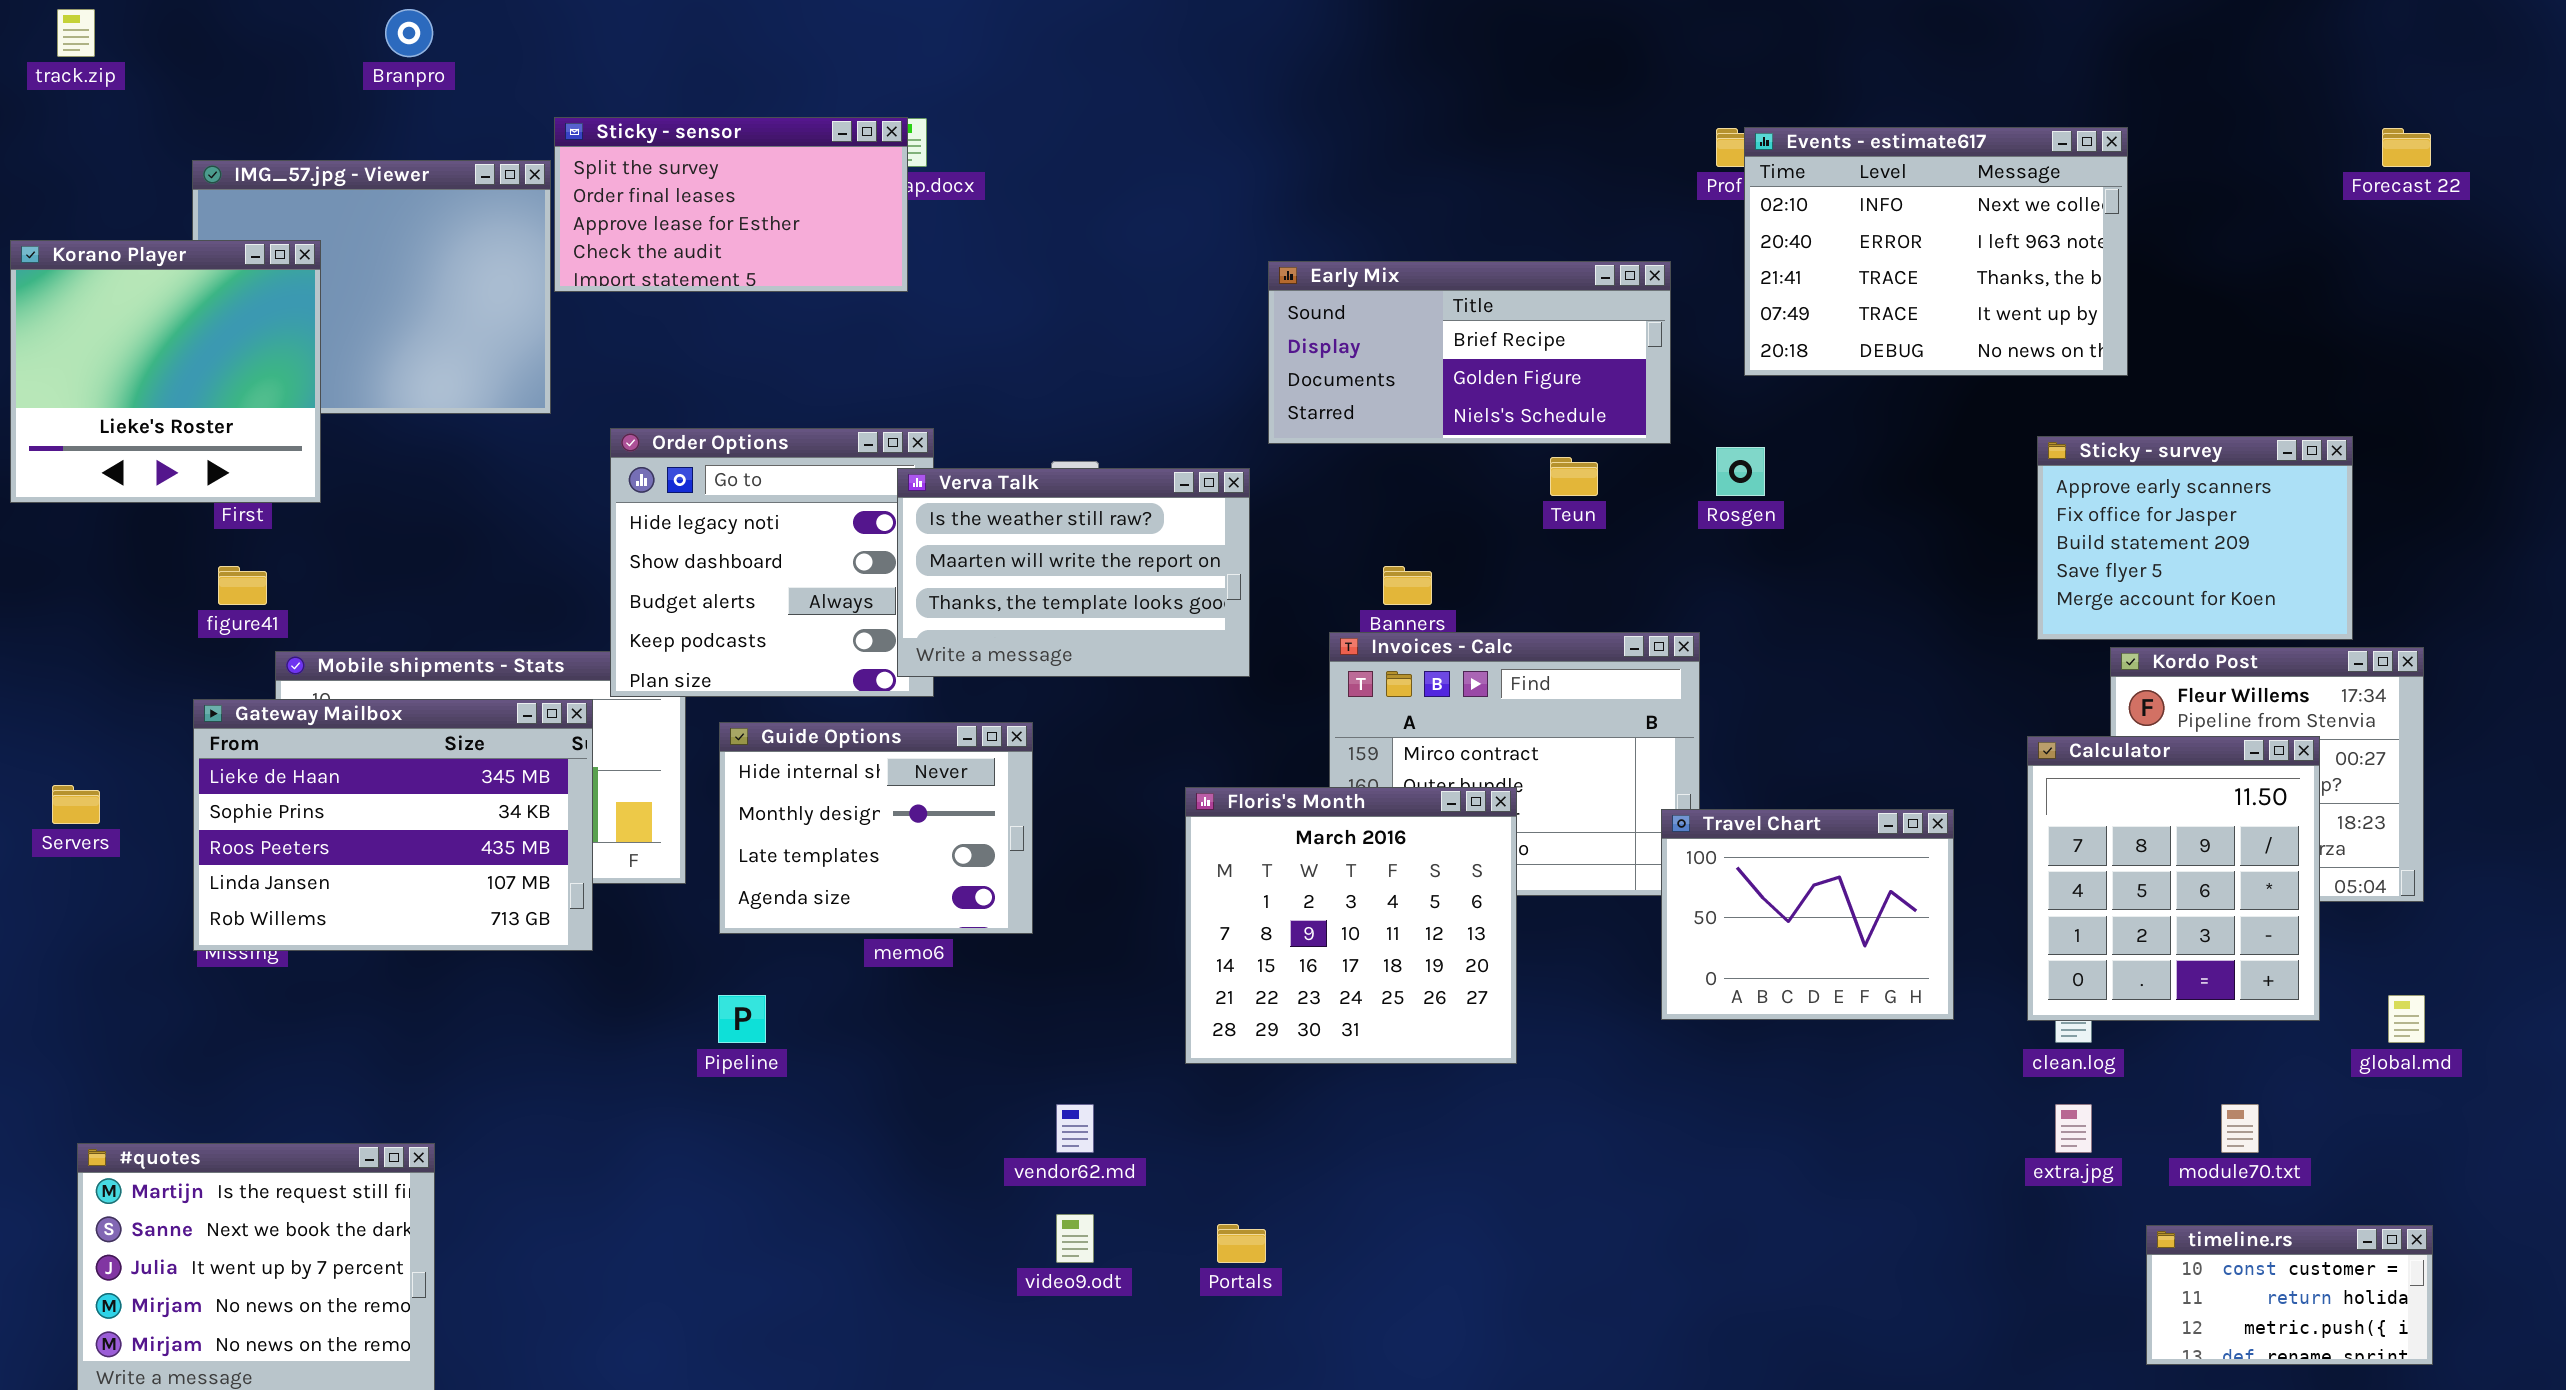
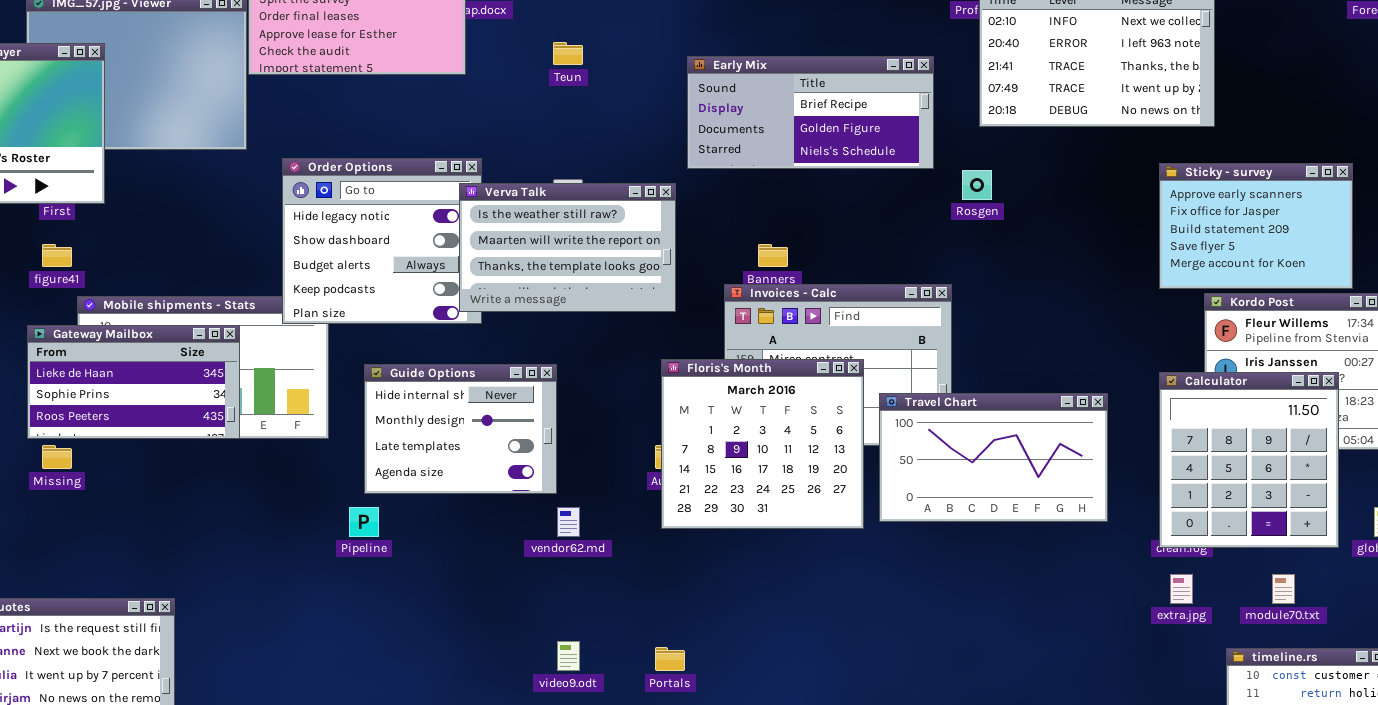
Teun: [1550,457,1598,496] -> [553,42,583,65], moved
Gateway Mailbox: [193,699,593,951] -> [27,325,240,439], resized
Guide Options: [719,722,1033,934] -> [364,364,557,494], moved
Calculator: [2027,736,2320,1021] -> [1159,372,1339,548], moved
Floris's Month: [1185,787,1517,1064] -> [661,359,864,529], moved
Travel Chart: [1661,809,1954,1020] -> [879,393,1108,522], resized
vendor62.md: [1056,1104,1094,1153] -> [557,507,580,537], moved

